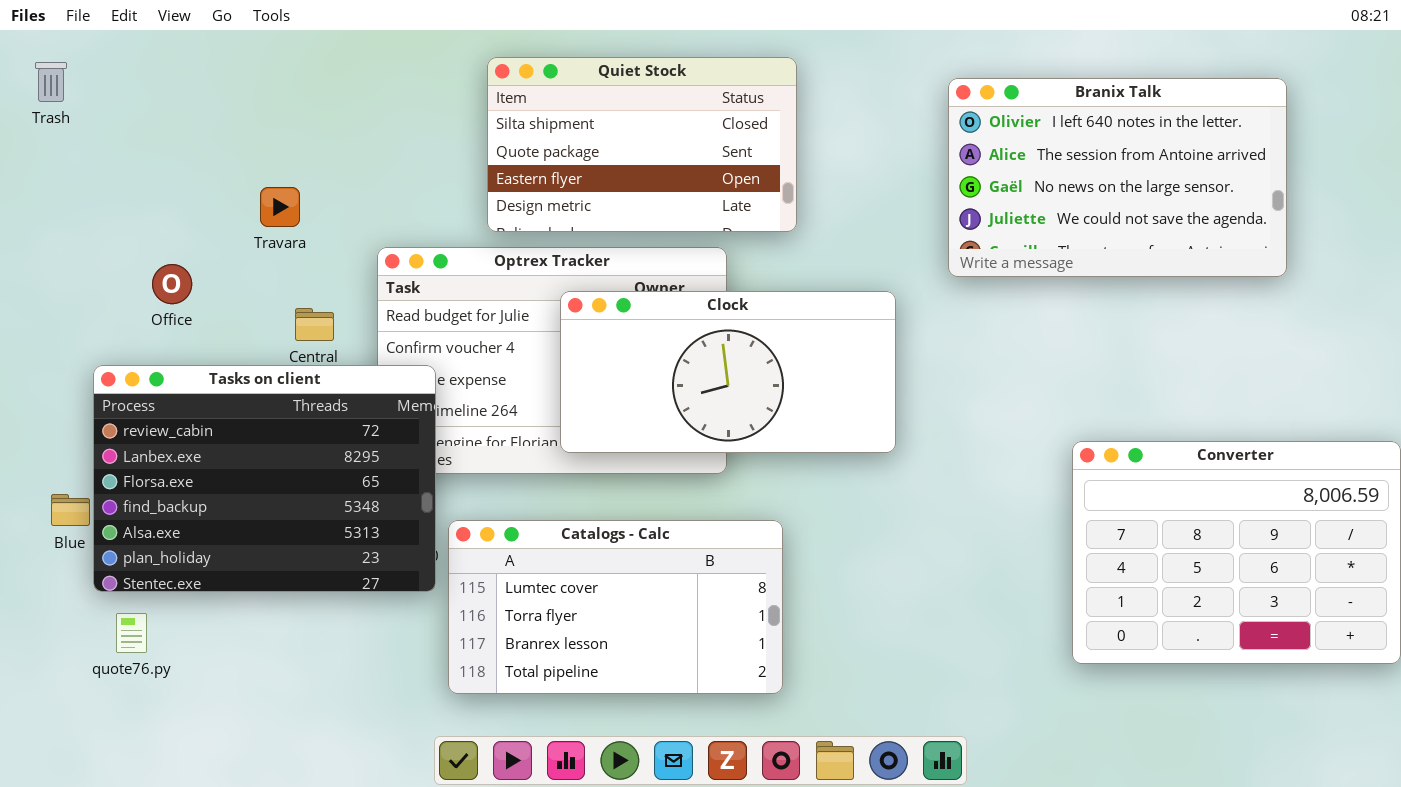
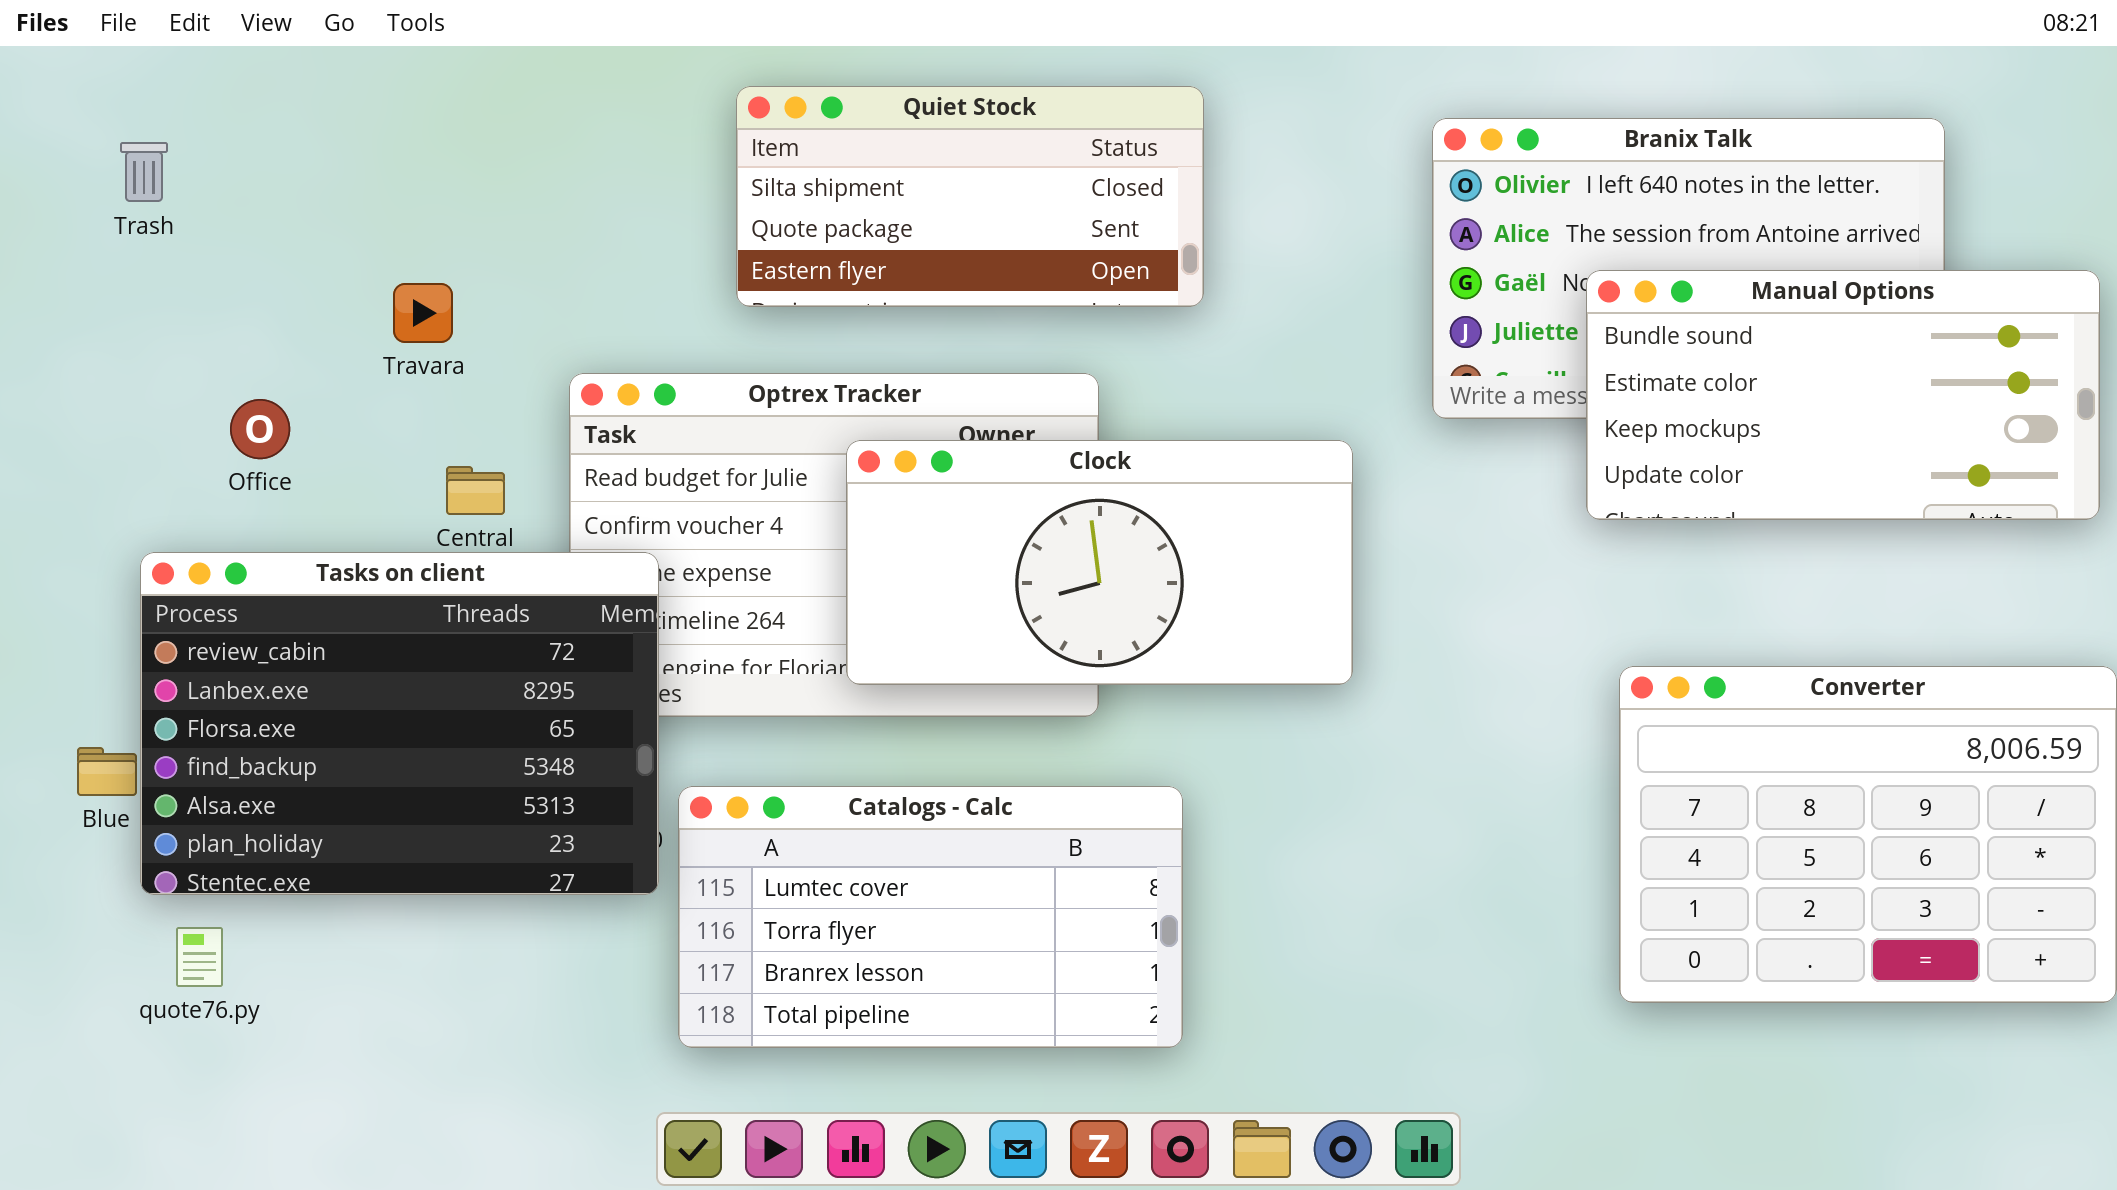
Quiet Stock: [487,57,797,232] -> [736,86,1204,307], resized
Trash: [35,62,67,102] -> [120,142,168,202], moved
Manual Options: none -> [1586,270,2100,520], opened

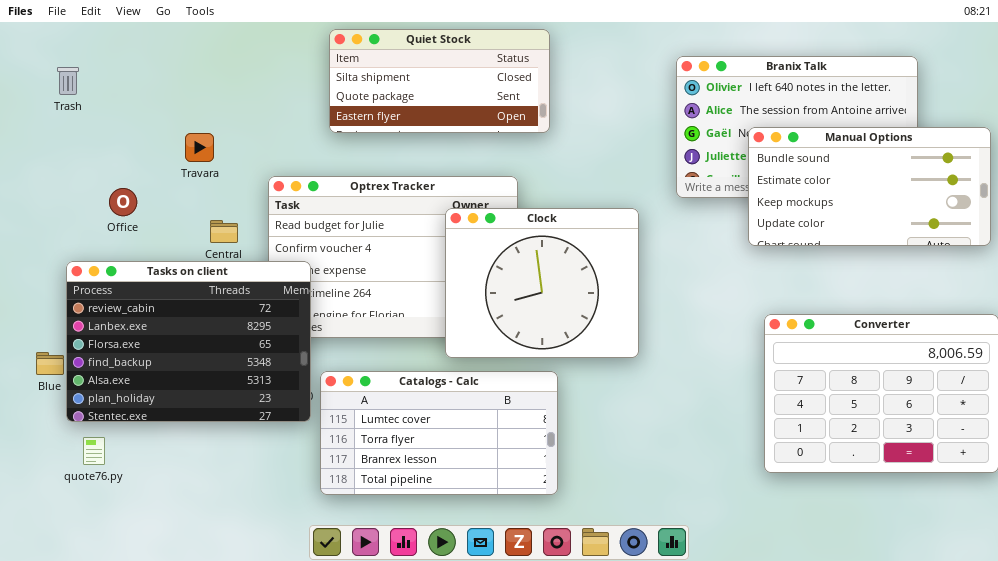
Quiet Stock: [736,86,1204,307] -> [329,29,550,133], moved
Clock: [846,440,1353,685] -> [445,208,639,358], resized

